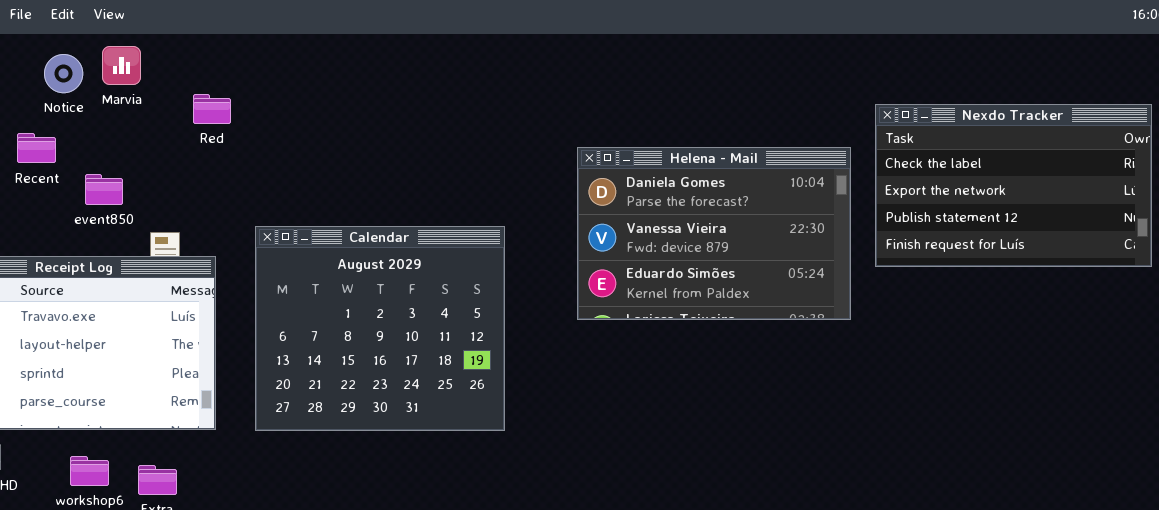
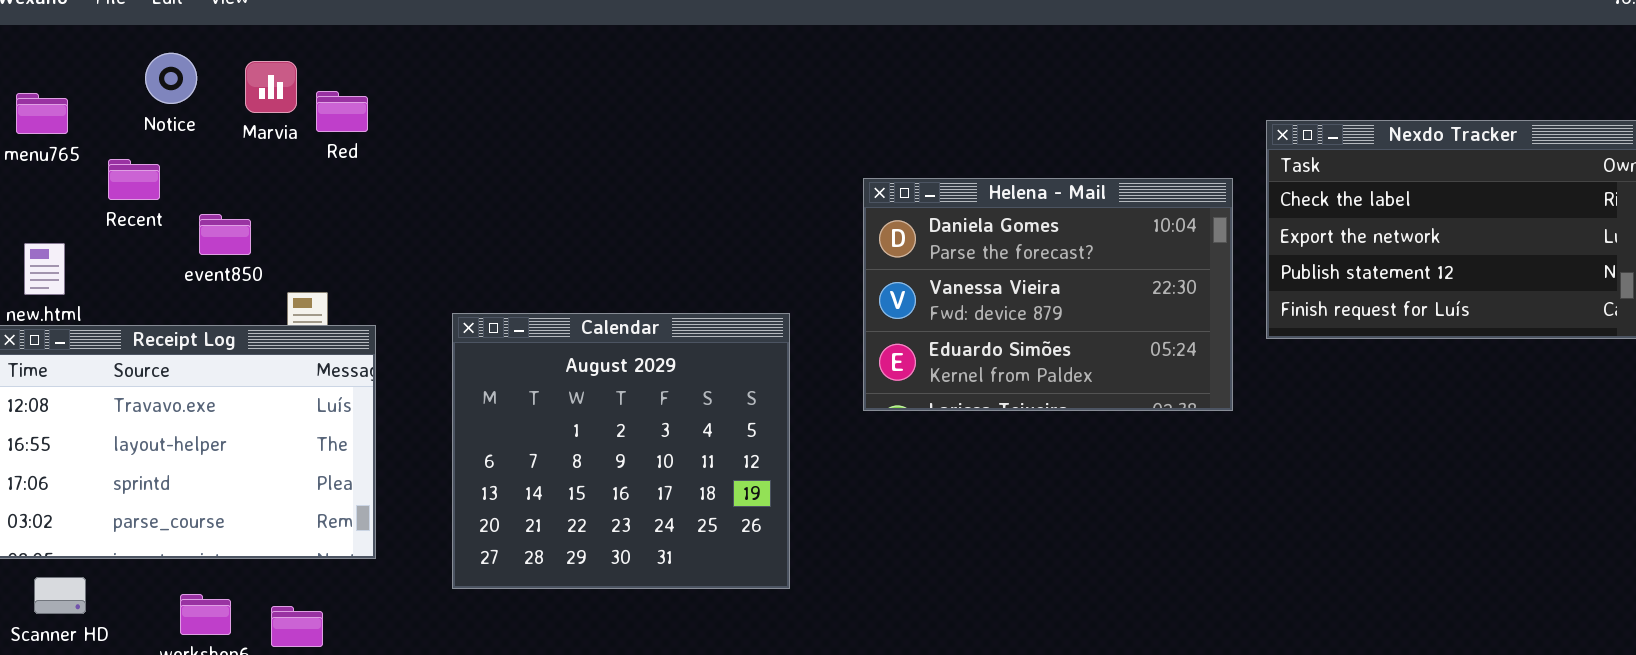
Marvia: [102,46,141,85] -> [245,61,297,113], moved
Red: [193,94,231,124] -> [316,91,368,132], moved
Calendar: [255,226,505,431] -> [452,313,790,589], moved

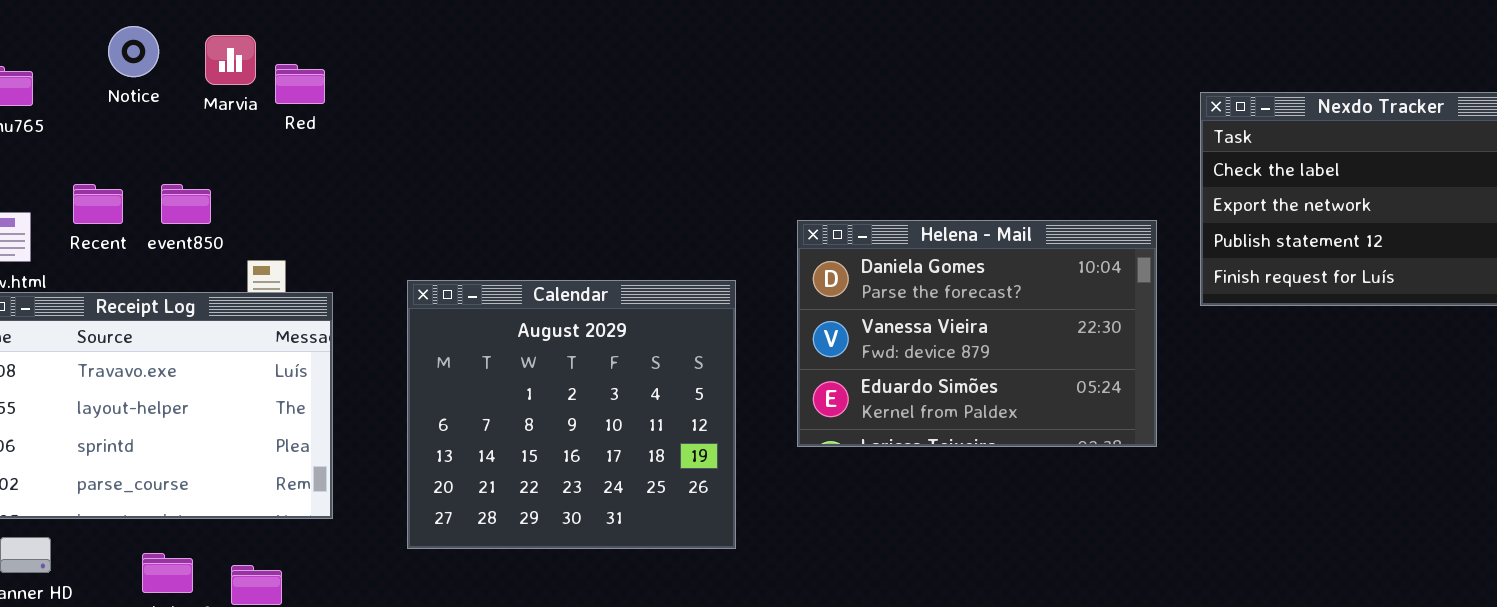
Recent: [108,159,160,200] -> [73,184,123,224], moved
Helena - Mail: [863,178,1233,411] -> [797,220,1157,447], moved

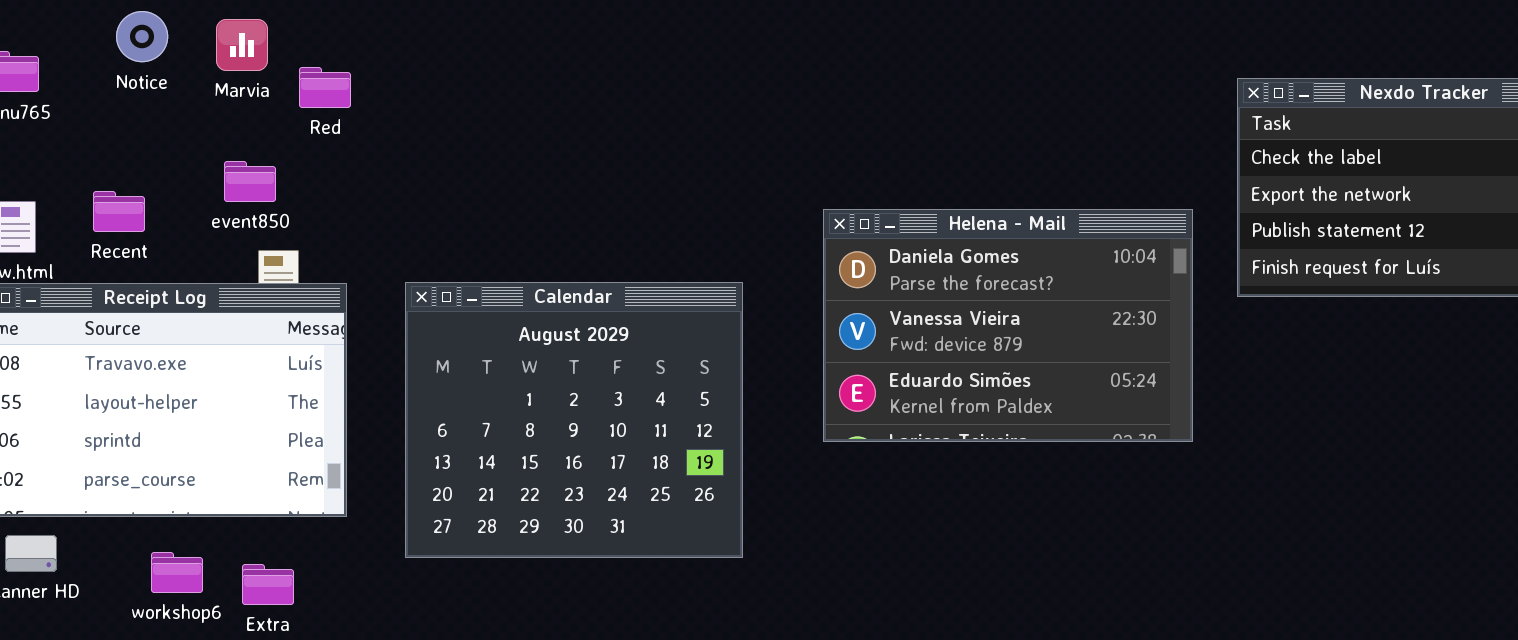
Red: [275,64,325,104] -> [299,67,351,108], moved
Recent: [73,184,123,224] -> [93,191,145,232], moved
event850: [161,184,211,224] -> [224,161,276,202], moved
Calendar: [407,280,736,549] -> [405,282,743,558], moved

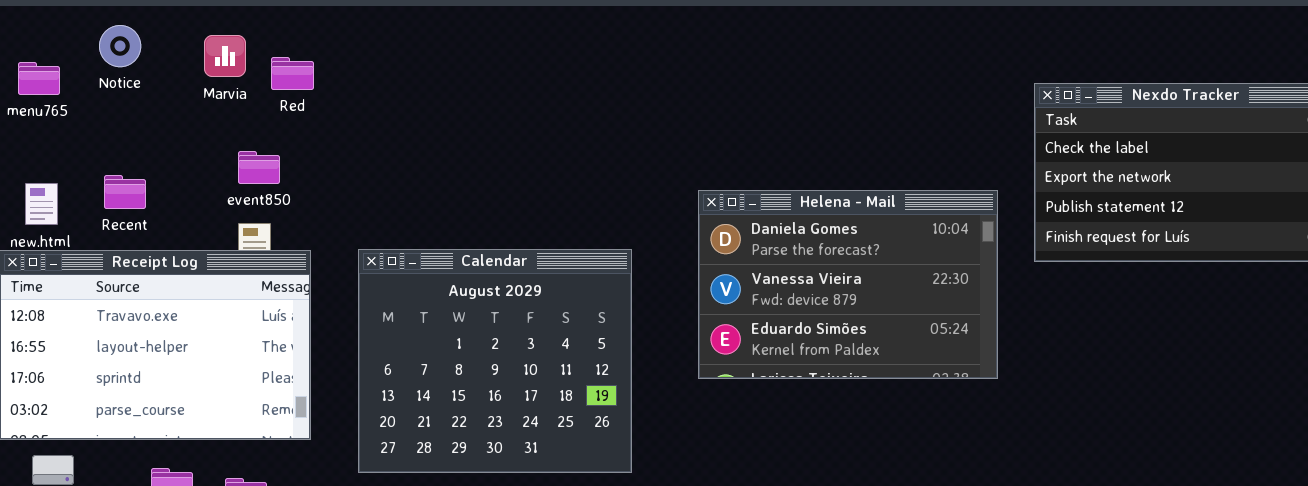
Notice: [116,11,168,62] -> [99,25,141,67], moved
Red: [299,67,351,108] -> [271,57,314,90], moved
event850: [224,161,276,202] -> [238,151,280,184], moved

